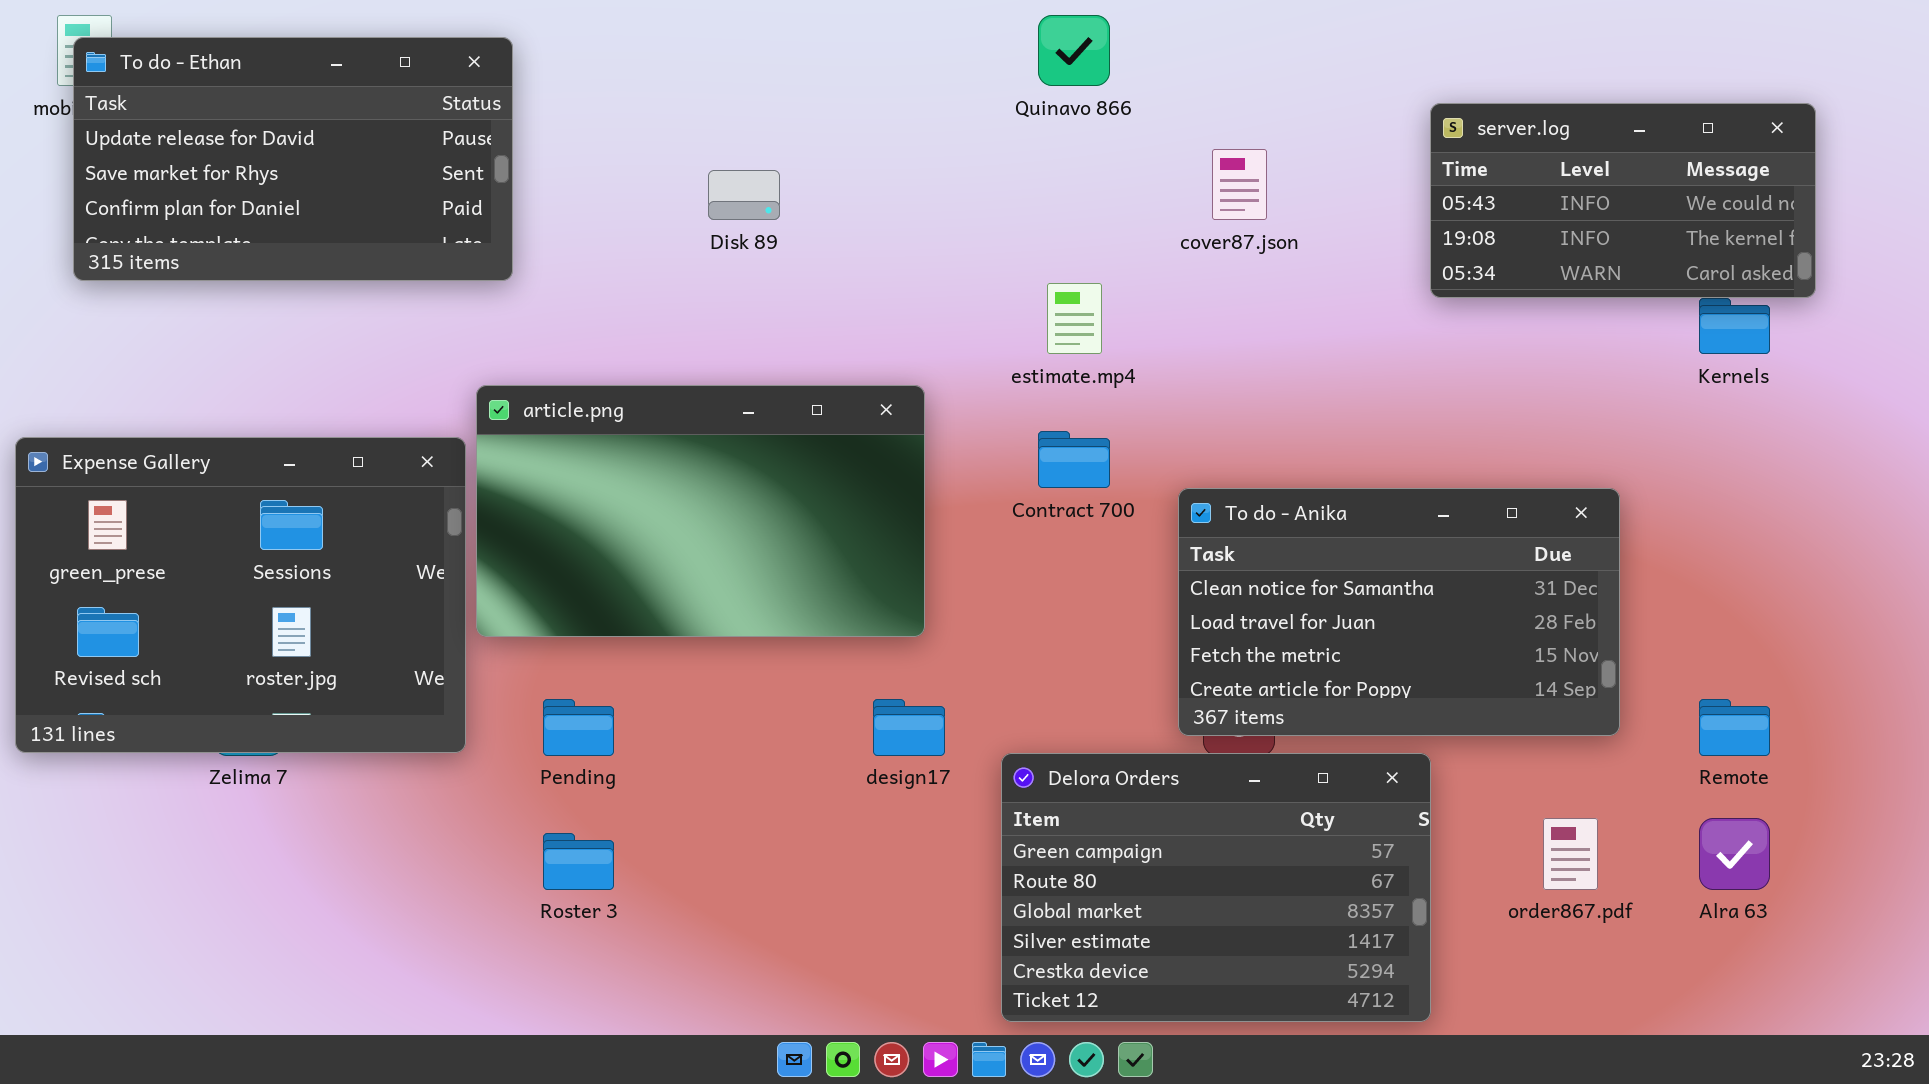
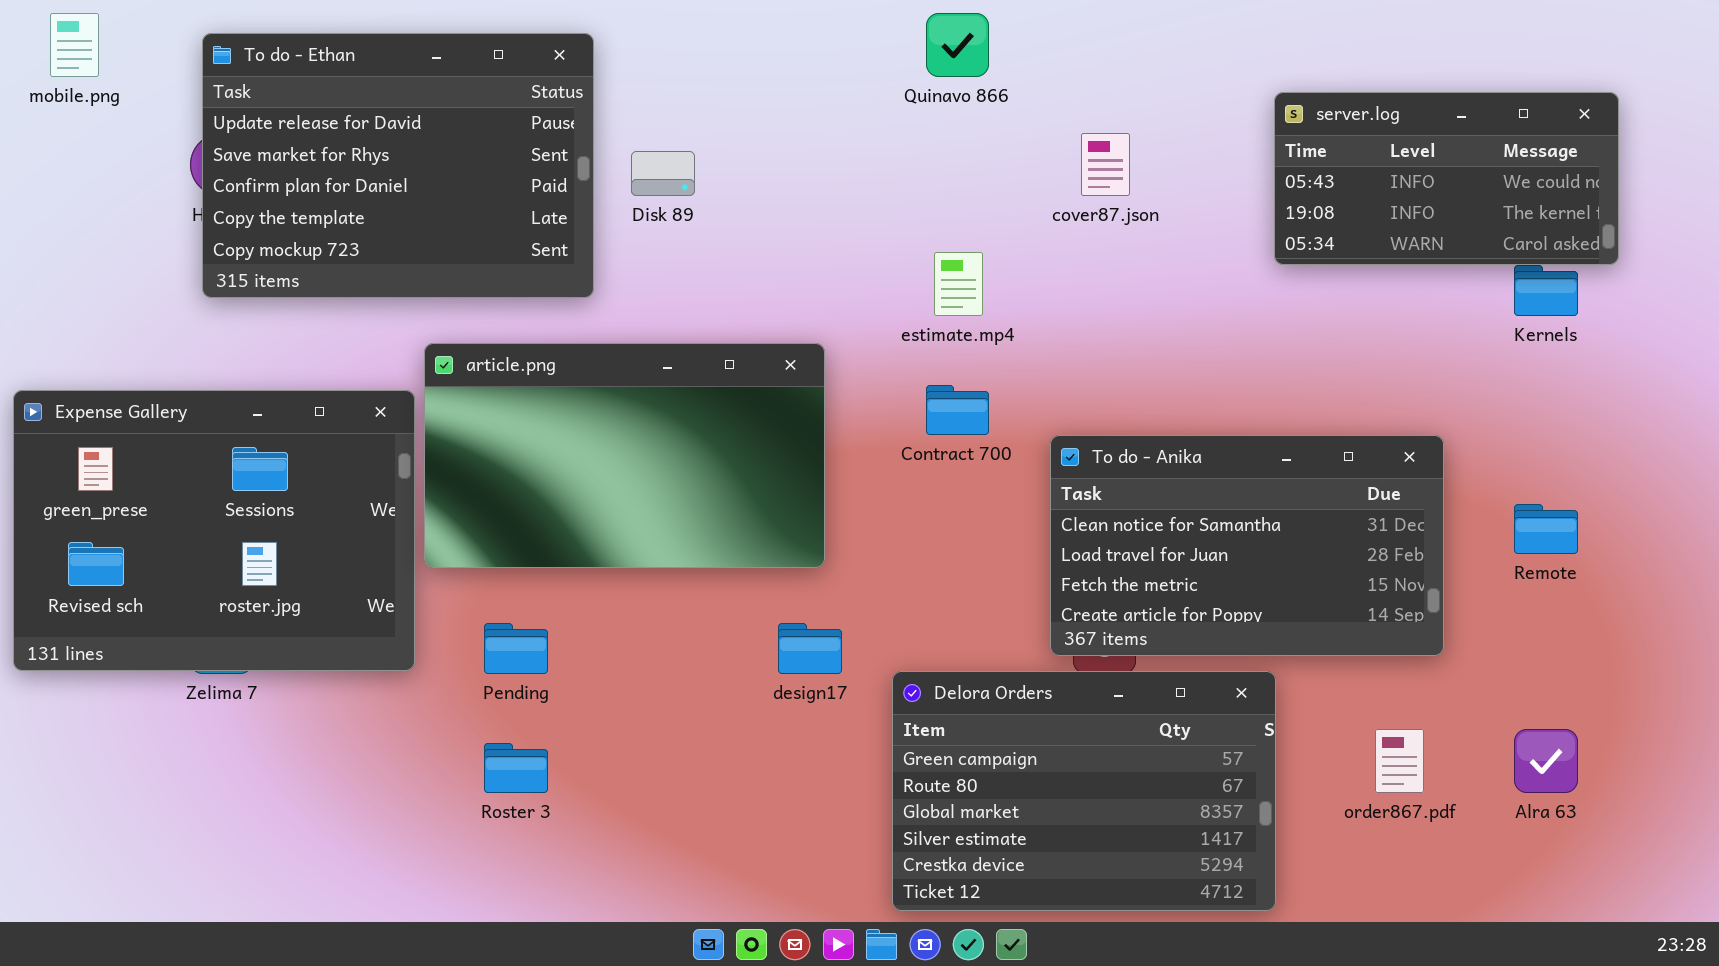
To do - Ethan: [73,37,513,281] -> [202,33,594,298], moved, resized
Remote: [1699,699,1770,756] -> [1514,504,1578,554], moved

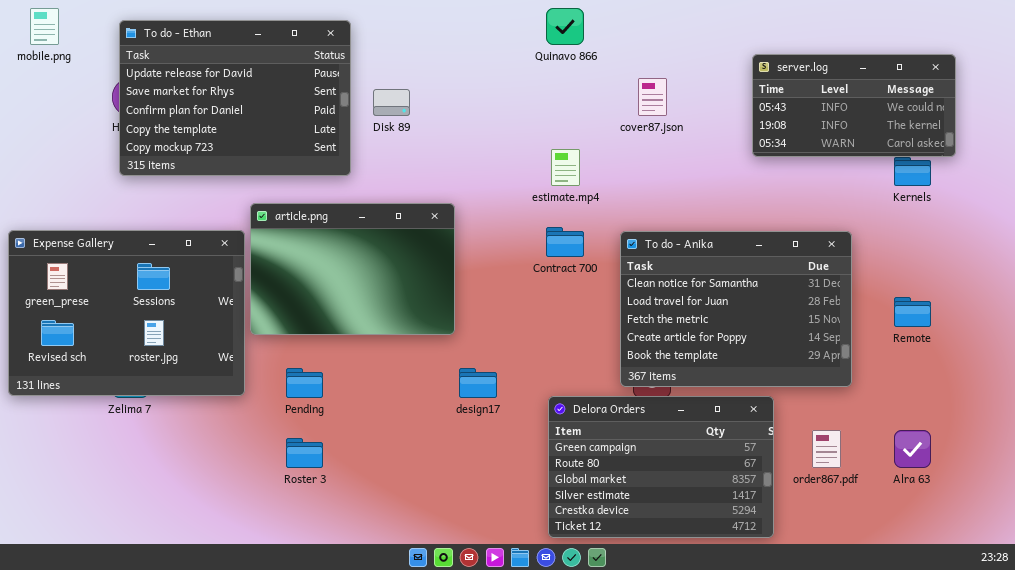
article.png: [424,343,825,568] -> [250,203,455,335], resized
To do - Anika: [1050,435,1444,656] -> [620,231,852,387], resized
Delora Orders: [892,671,1276,911] -> [548,396,774,538], moved

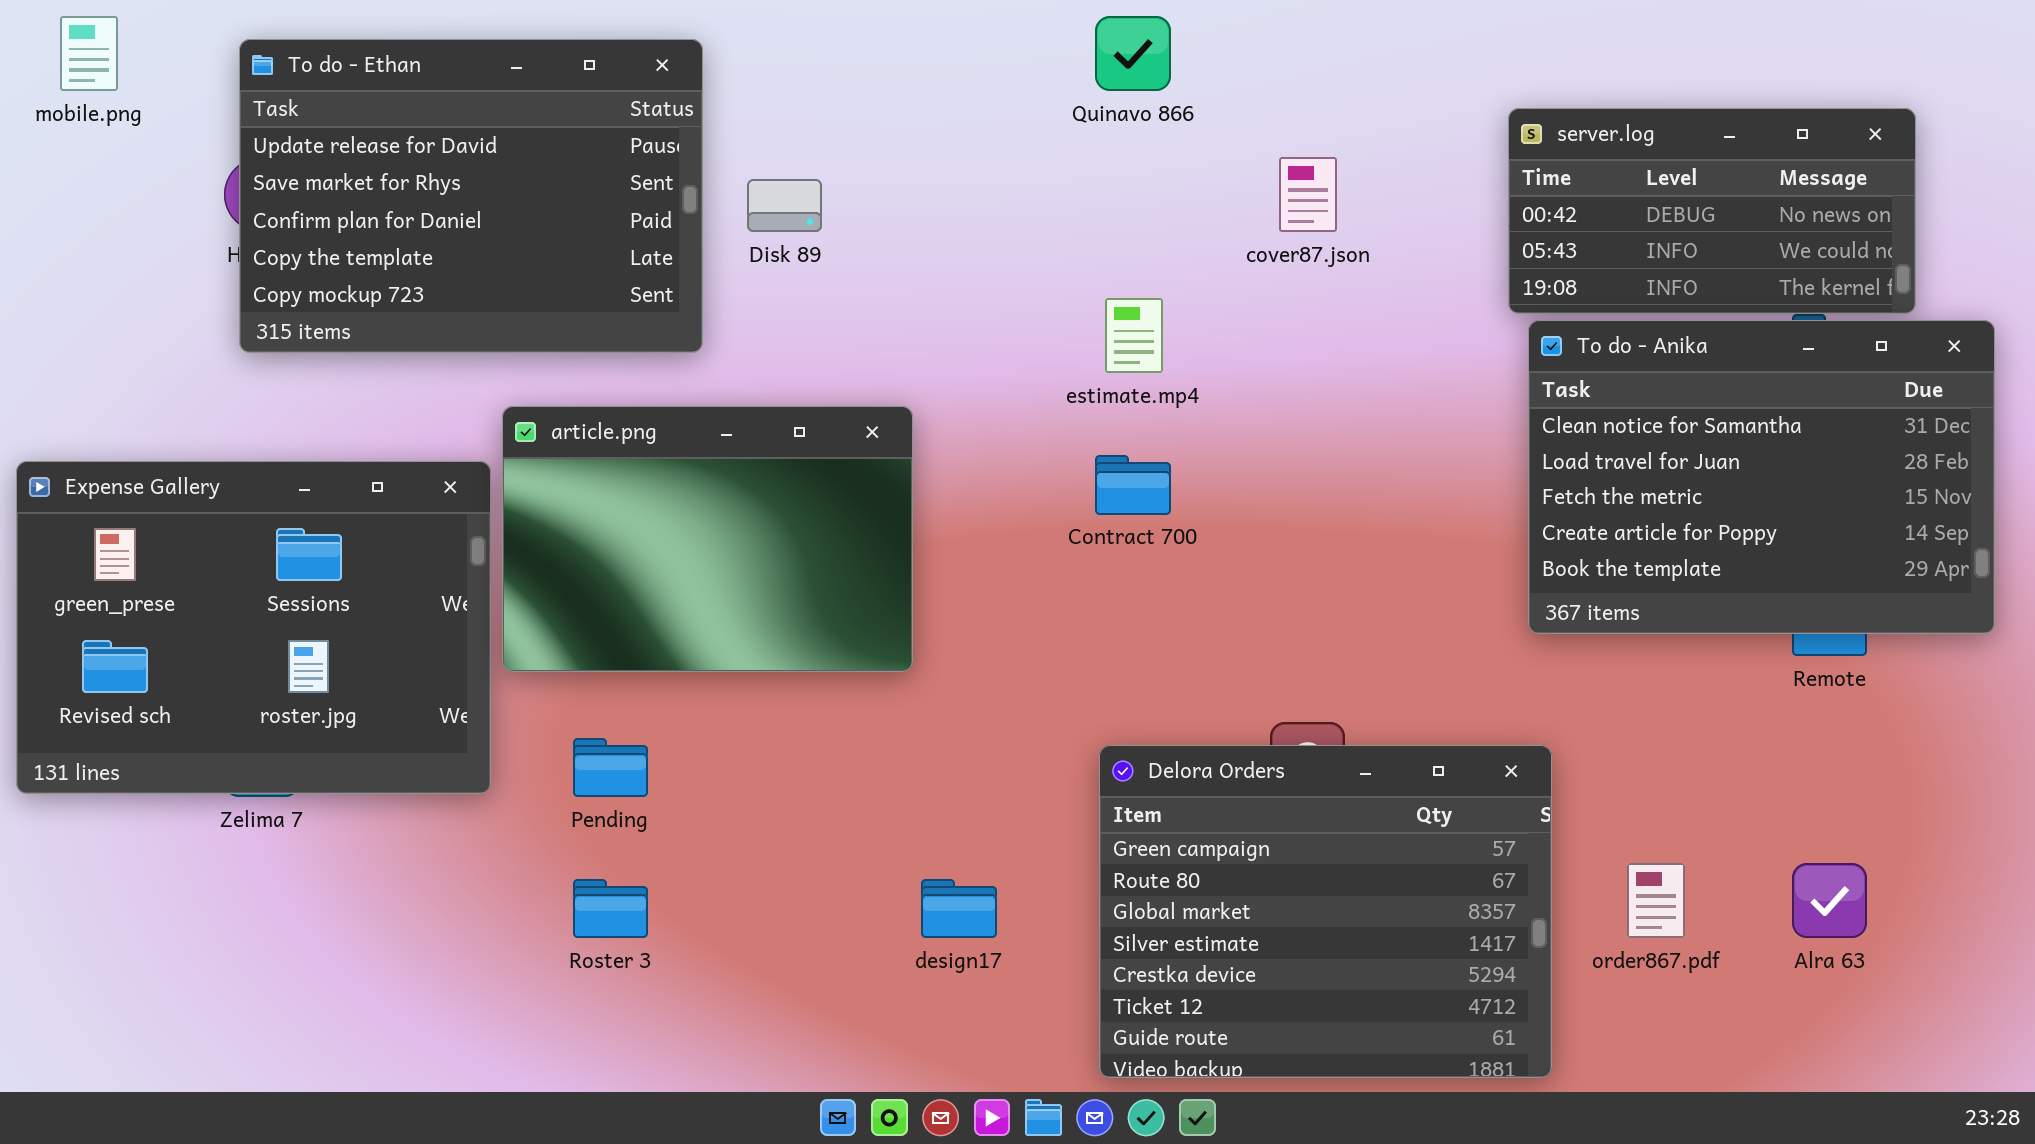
server.log: [752,54,956,157] -> [1508,108,1916,314], scrolled up 1 row
To do - Anika: [620,231,852,387] -> [1528,320,1995,634], moved
design17: [459,368,497,398] -> [921,879,997,938], moved
Delora Orders: [548,396,774,538] -> [1099,745,1552,1078], resized

